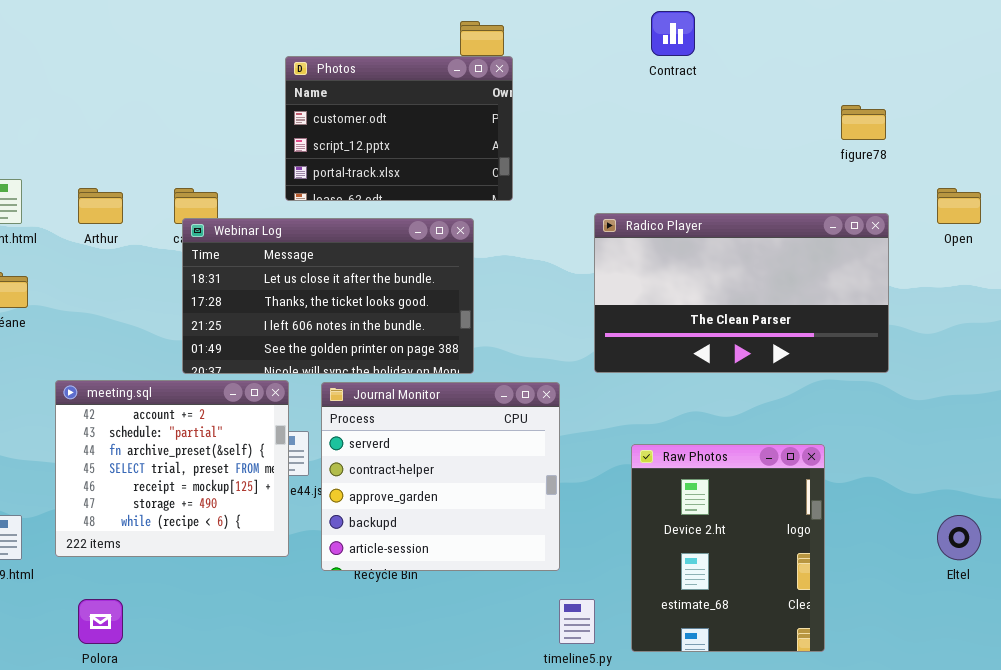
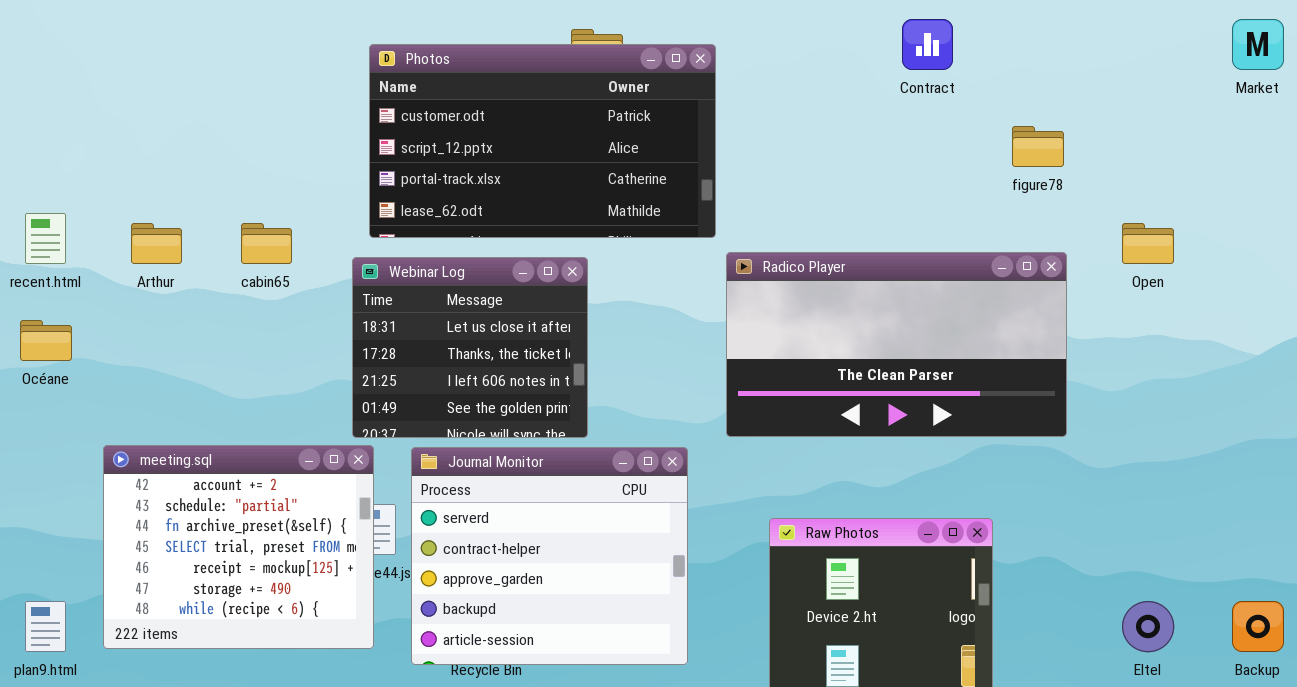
Contract: [651,11,695,56] -> [902,19,953,70], moved
Photos: [285,56,513,201] -> [369,44,716,238], resized
Webinar Log: [182,218,474,374] -> [352,257,588,438], resized

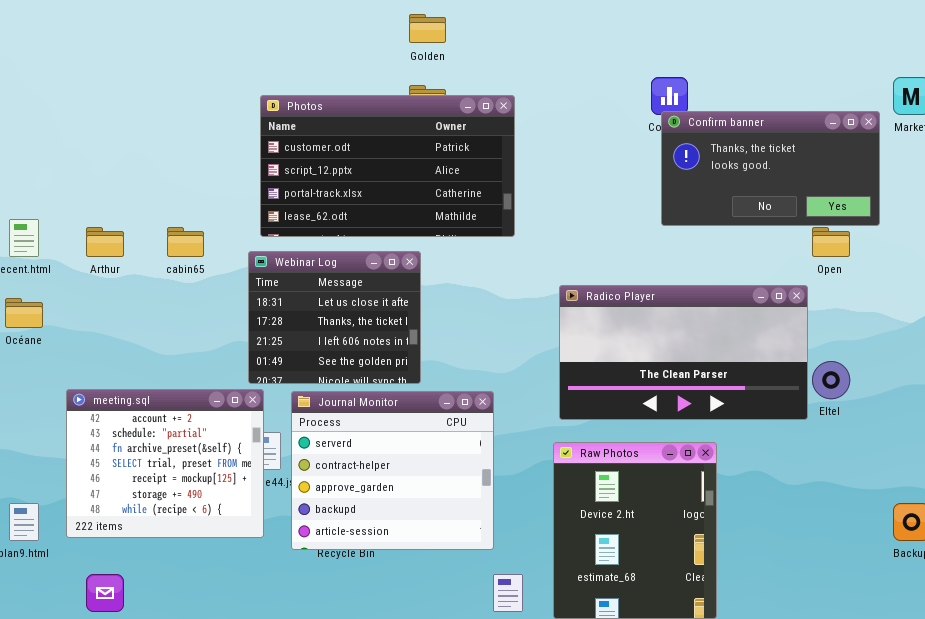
Confirm banner: none -> [661,111,880,226], opened
Radico Player: [726,252,1067,437] -> [559,285,808,420], moved
Eltel: [1122,601,1174,652] -> [812,361,850,399], moved

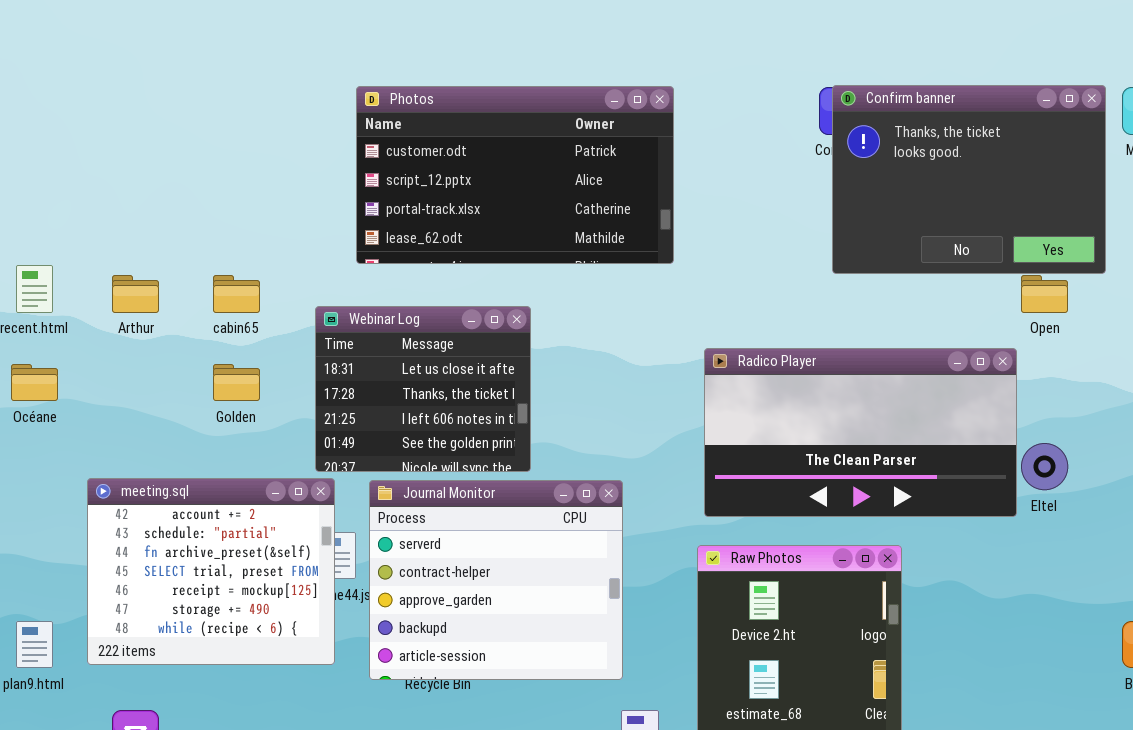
Golden: [409,14,446,43] -> [213,364,260,401], moved
Photos: [260,95,515,237] -> [356,86,674,264], moved
Confirm banner: [661,111,880,226] -> [832,85,1106,274], resized

